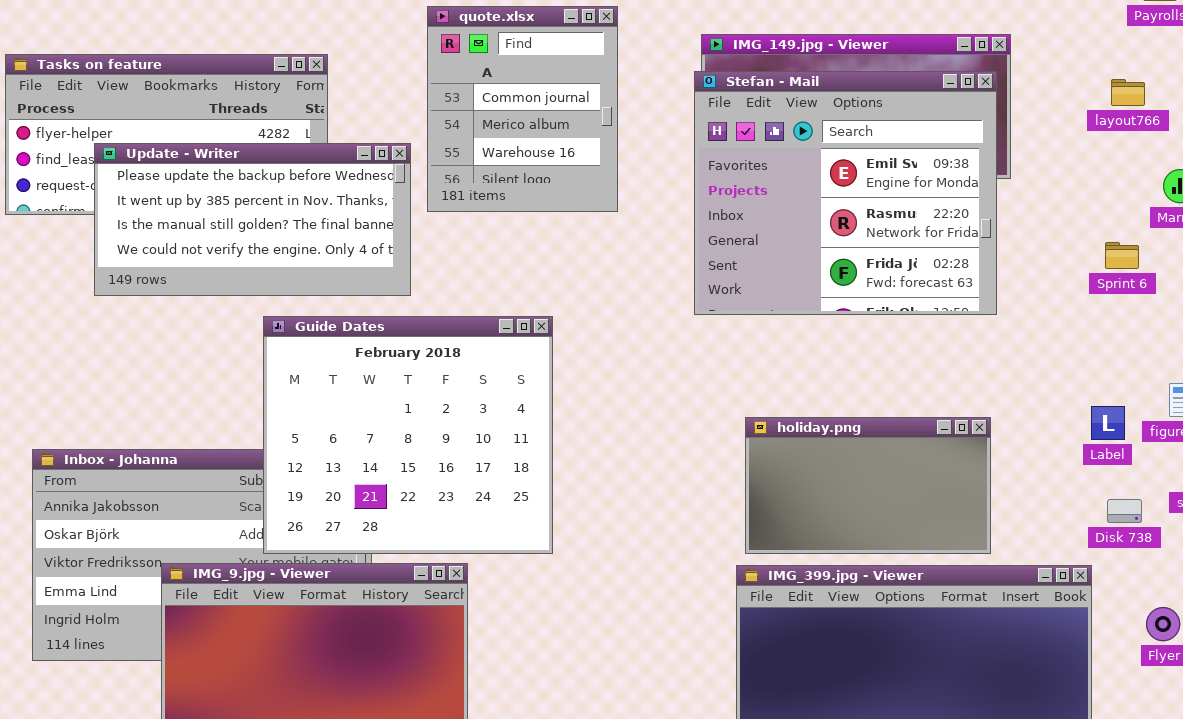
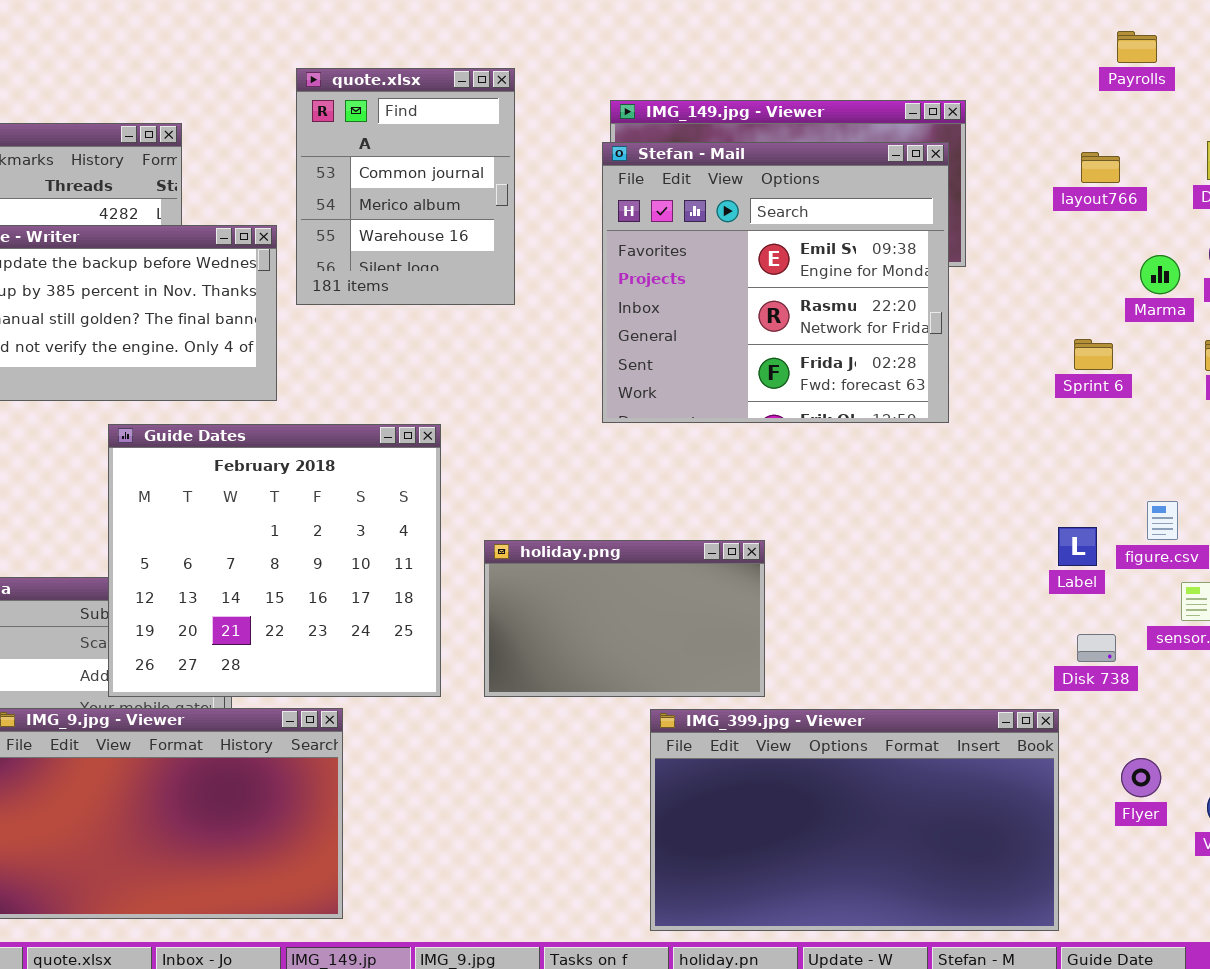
holiday.png: [745,417,991,554] -> [484,540,765,697], moved

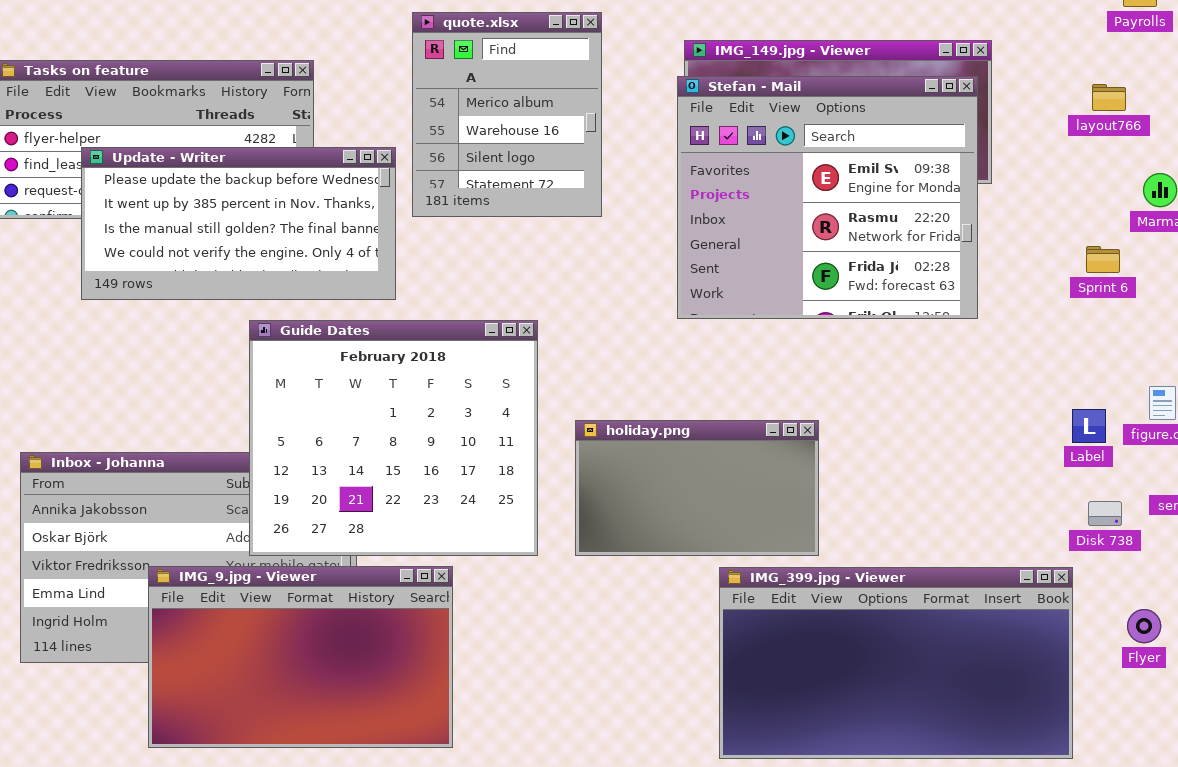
quote.xlsx: [296,68,515,305] -> [412,12,602,217], scrolled down 1 row

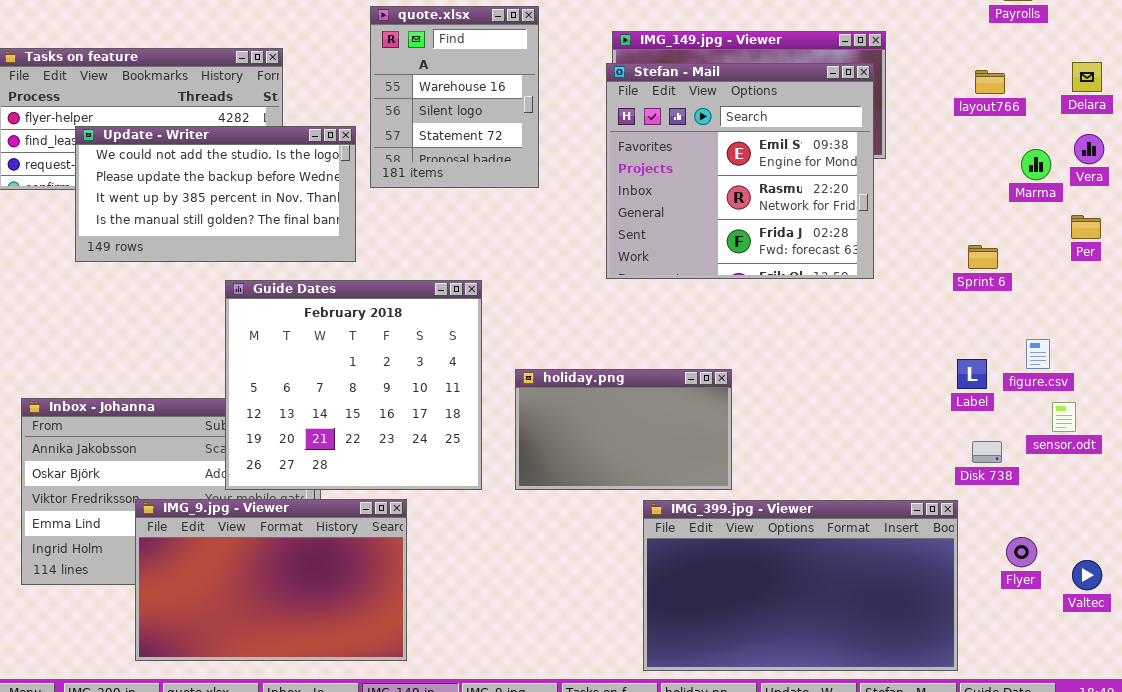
quote.xlsx: [412,12,602,217] -> [370,6,539,188], scrolled down 1 row
Update - Writer: [81,147,396,300] -> [75,126,356,262], scrolled up 1 row
Sprint 6: [1086,246,1120,273] -> [968,245,998,269], moved

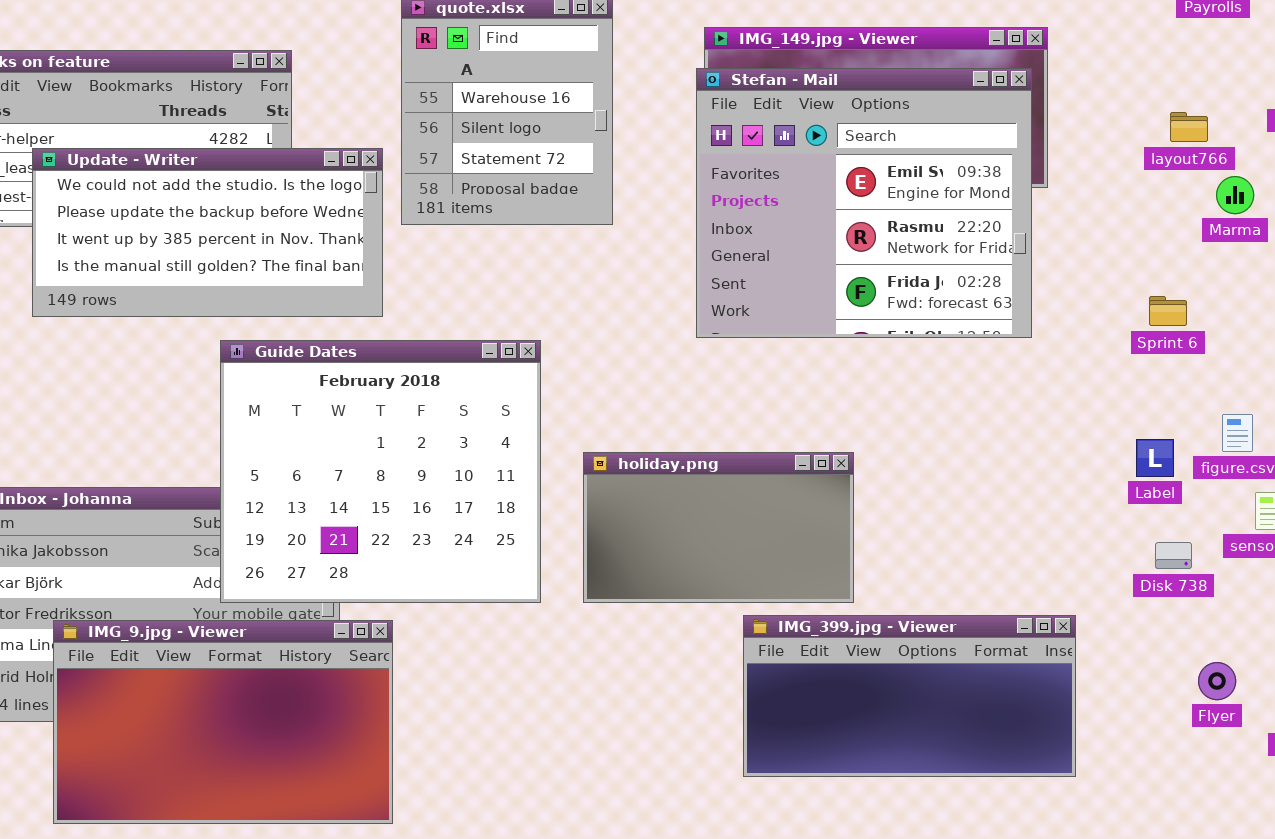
layout766: [975,70,1005,94] -> [1170,112,1208,142], moved
IMG_9.jpg - Viewer: [135,499,407,661] -> [53,620,393,824], moved
IMG_399.jpg - Viewer: [643,500,958,671] -> [743,615,1076,777], resized

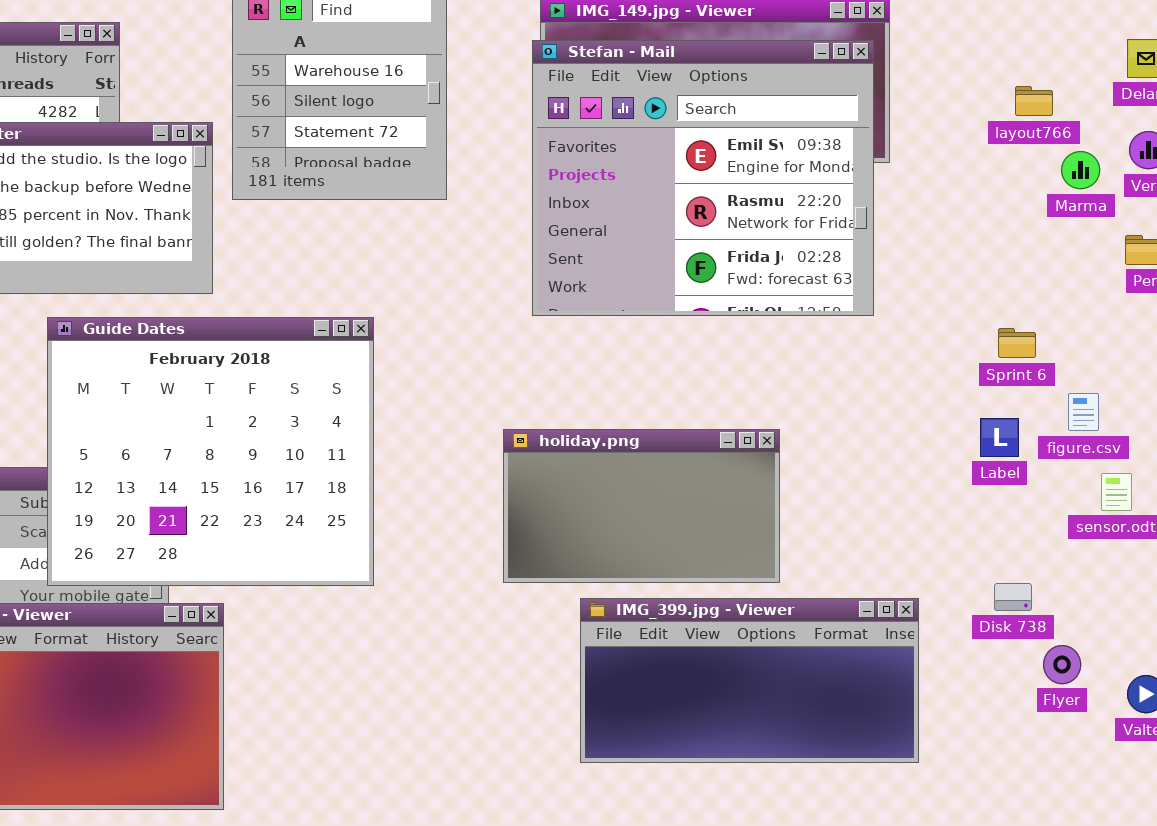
Sprint 6: [1149,296,1187,326] -> [998,328,1036,358], moved
holiday.png: [583,452,854,603] -> [503,429,780,583], moved
Disk 738: [1155,542,1192,569] -> [994,583,1032,611], moved

